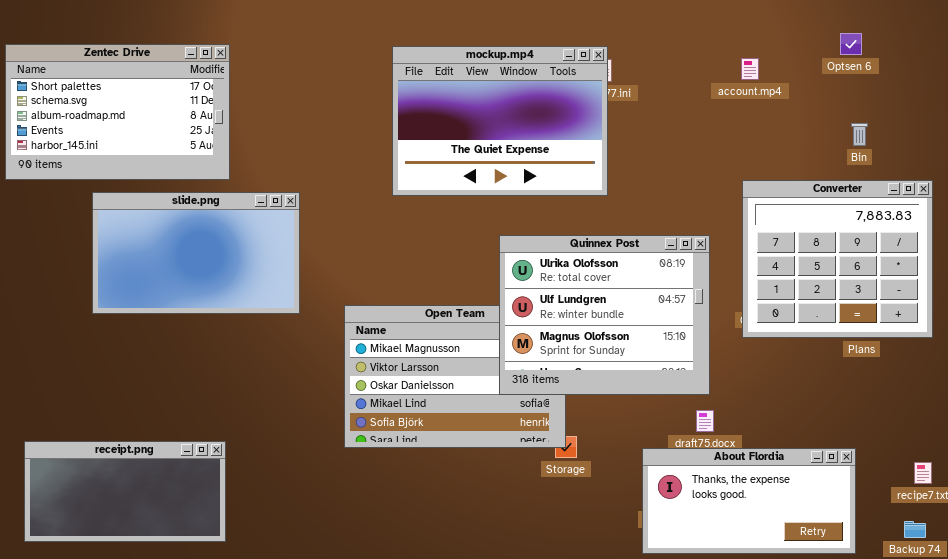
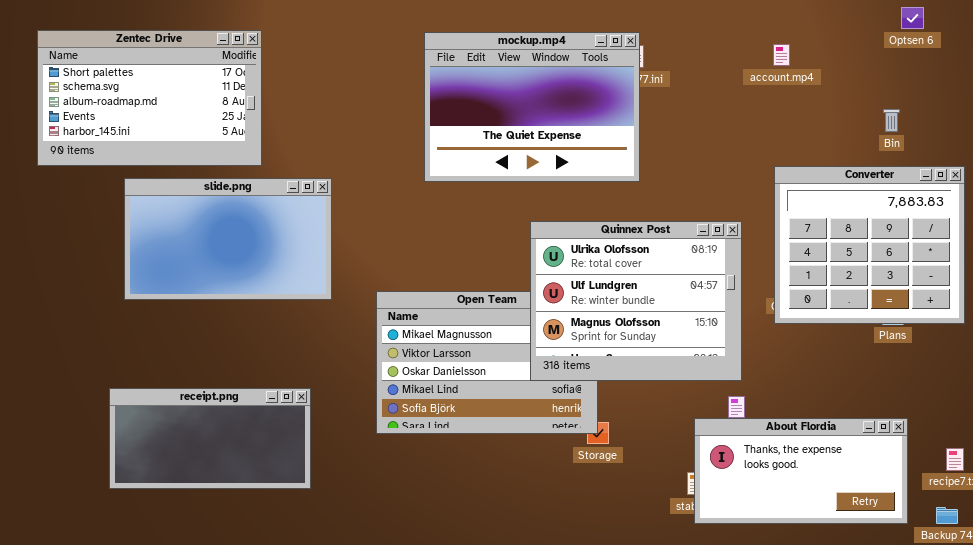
Optsen 6: [840,33,862,55] -> [901,7,924,29], moved
receipt.png: [24,441,226,542] -> [109,388,311,489], moved
About Flordia: [642,448,856,554] -> [694,418,908,524], moved

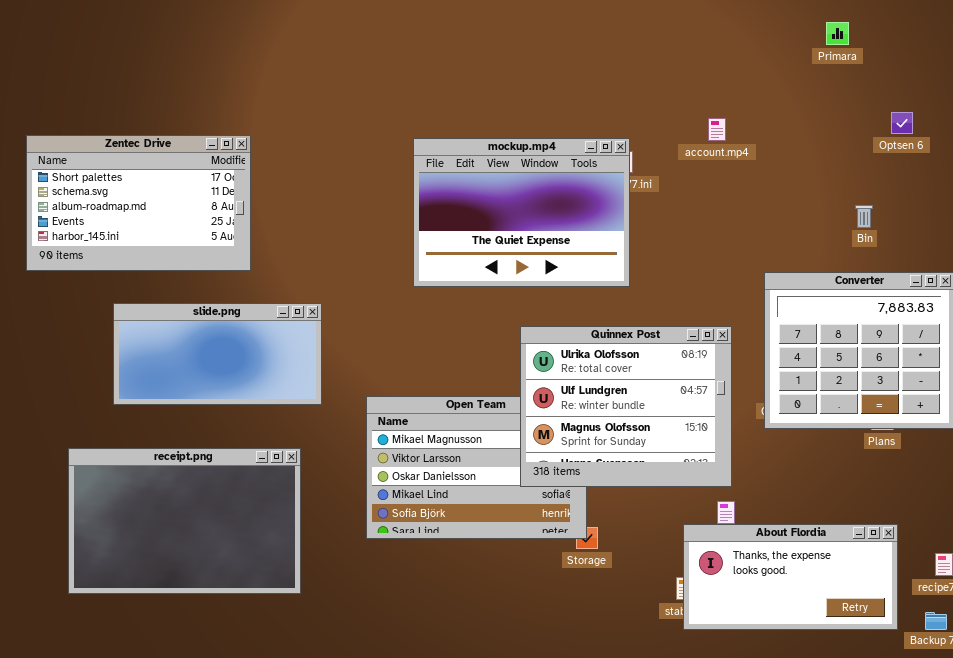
account.mp4: [773,44,790,66] -> [708,118,726,141], moved
Bin: [883,109,900,132] -> [855,205,873,228], moved
slide.png: [124,178,332,300] -> [113,303,322,405], resized
receipt.png: [109,388,311,489] -> [68,448,301,594], resized

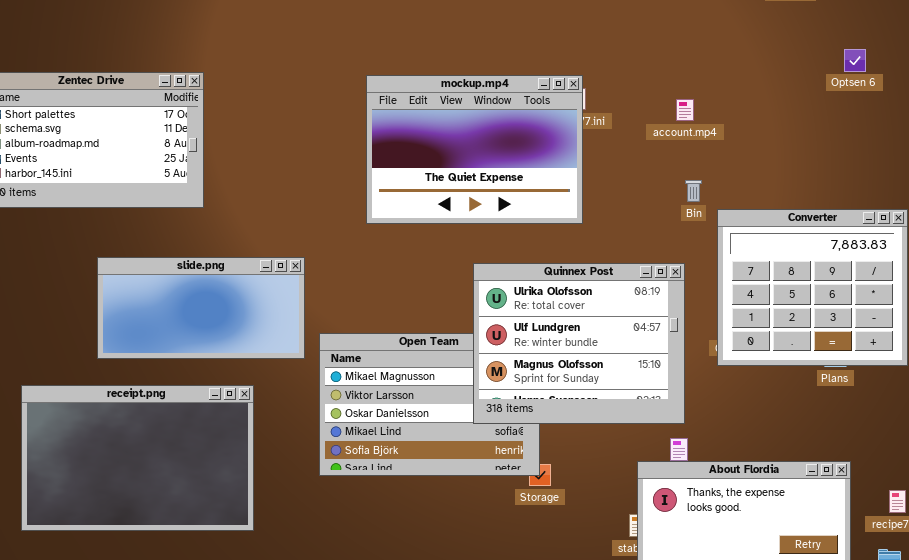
account.mp4: [708,118,726,141] -> [676,99,694,121], moved
Bin: [855,205,873,228] -> [685,180,702,202], moved
slide.png: [113,303,322,405] -> [97,257,305,359], moved

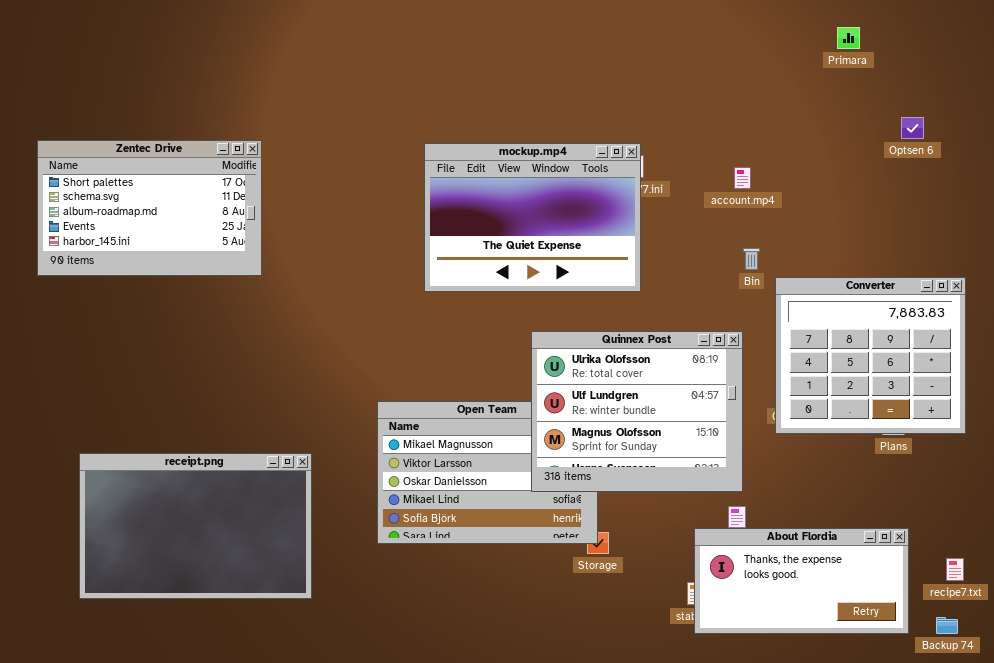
slide.png: [97,257,305,359] -> none, closed

